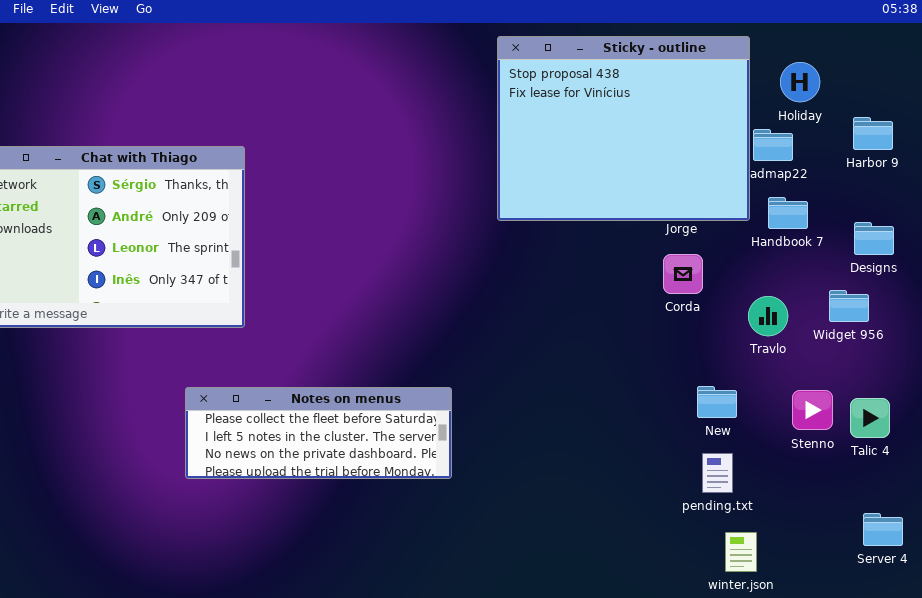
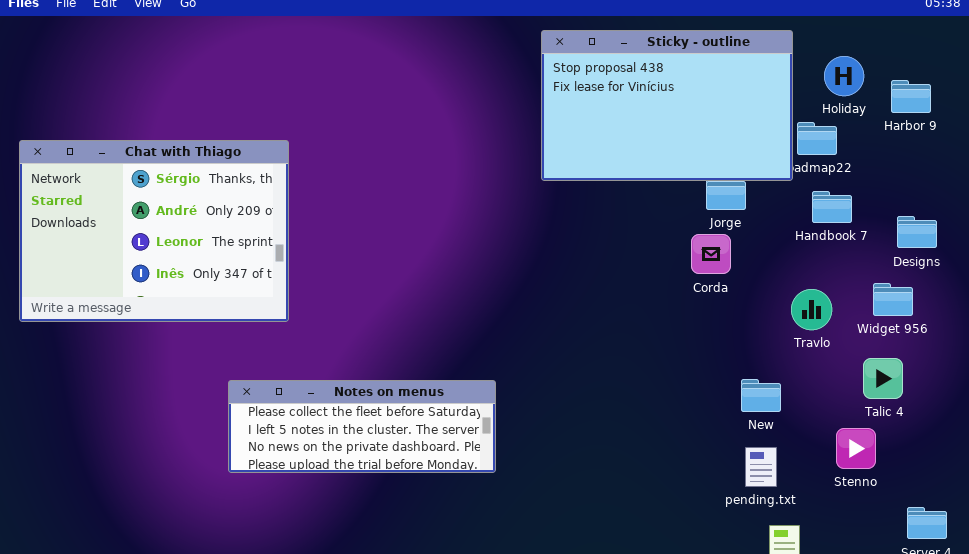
Sticky - outline: [497,36,750,221] -> [541,30,793,181], resized
Harbor 9: [853,117,893,150] -> [891,80,931,113], moved
Corda: [663,254,703,294] -> [691,234,731,274], moved
Stenno: [792,390,833,430] -> [836,428,876,469], moved
Talic 4: [850,398,890,438] -> [863,358,903,399], moved

